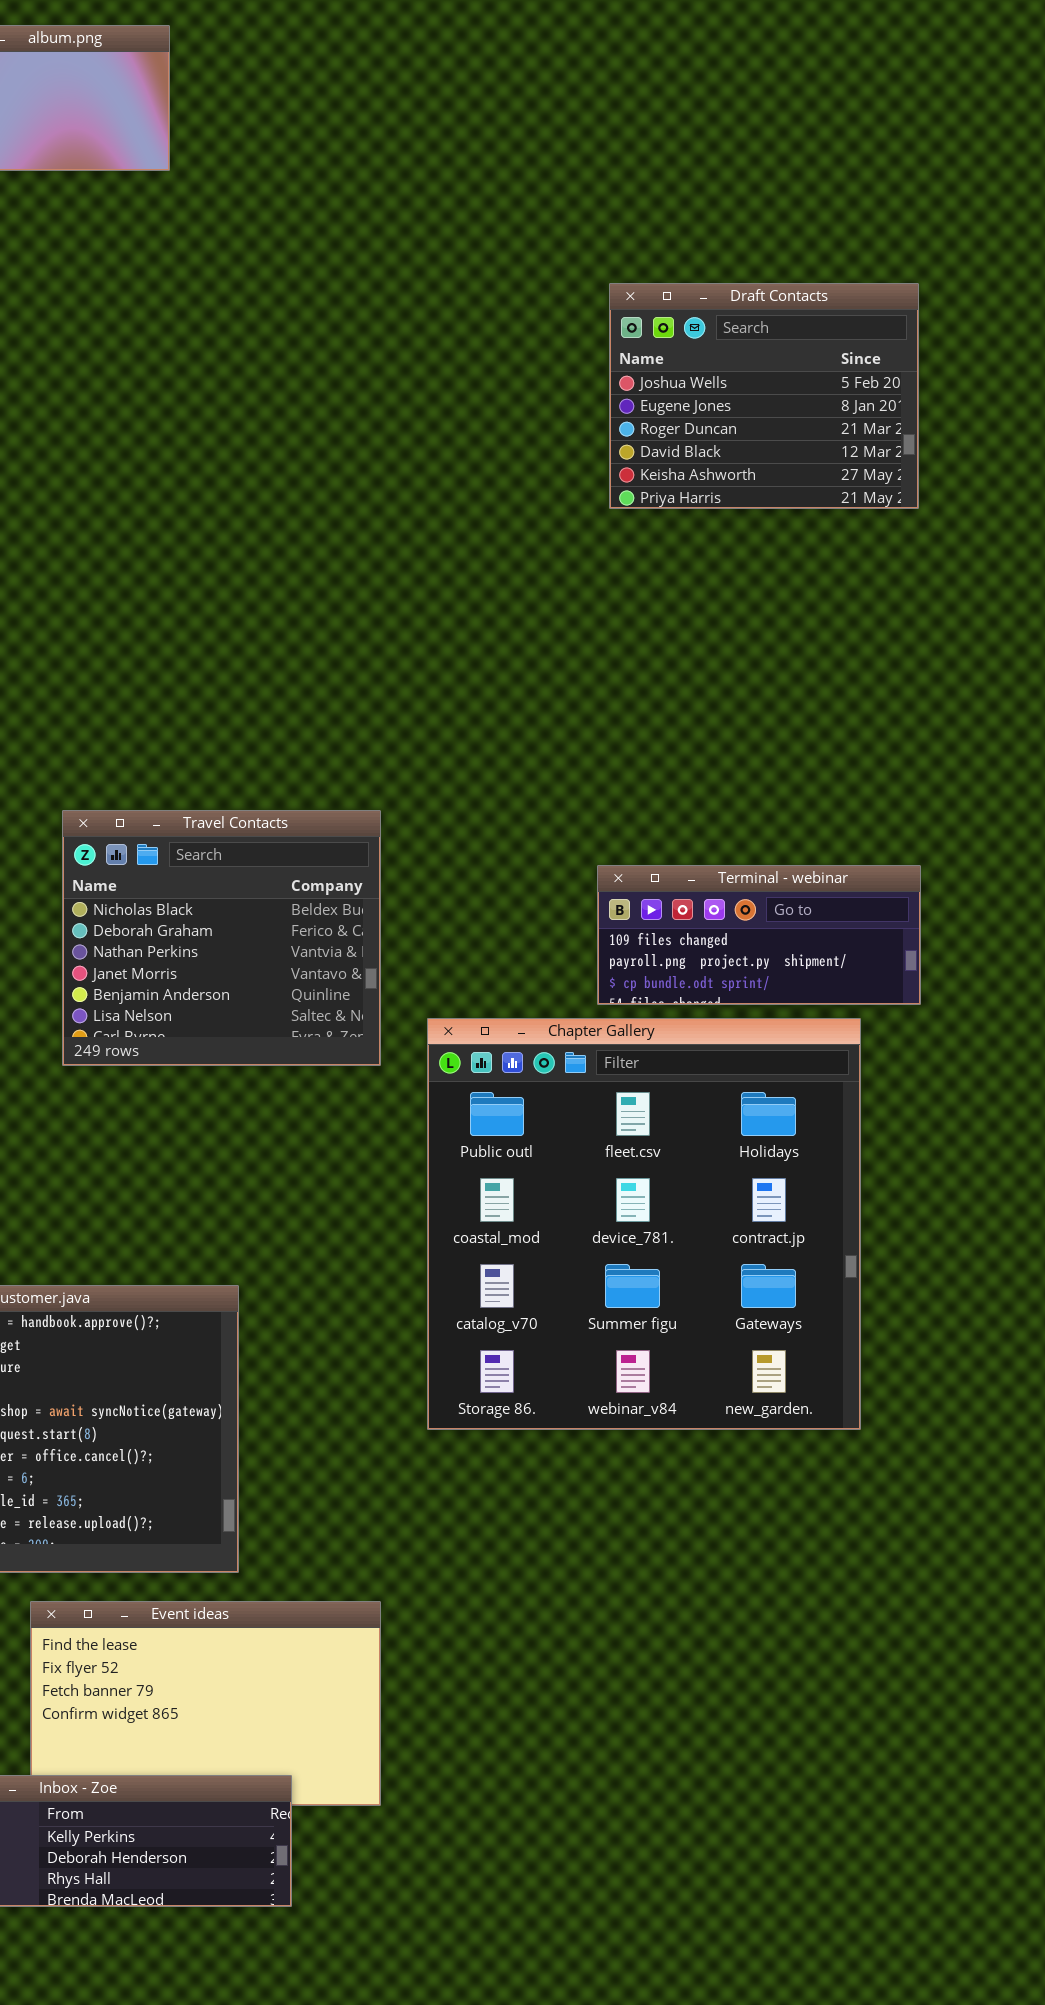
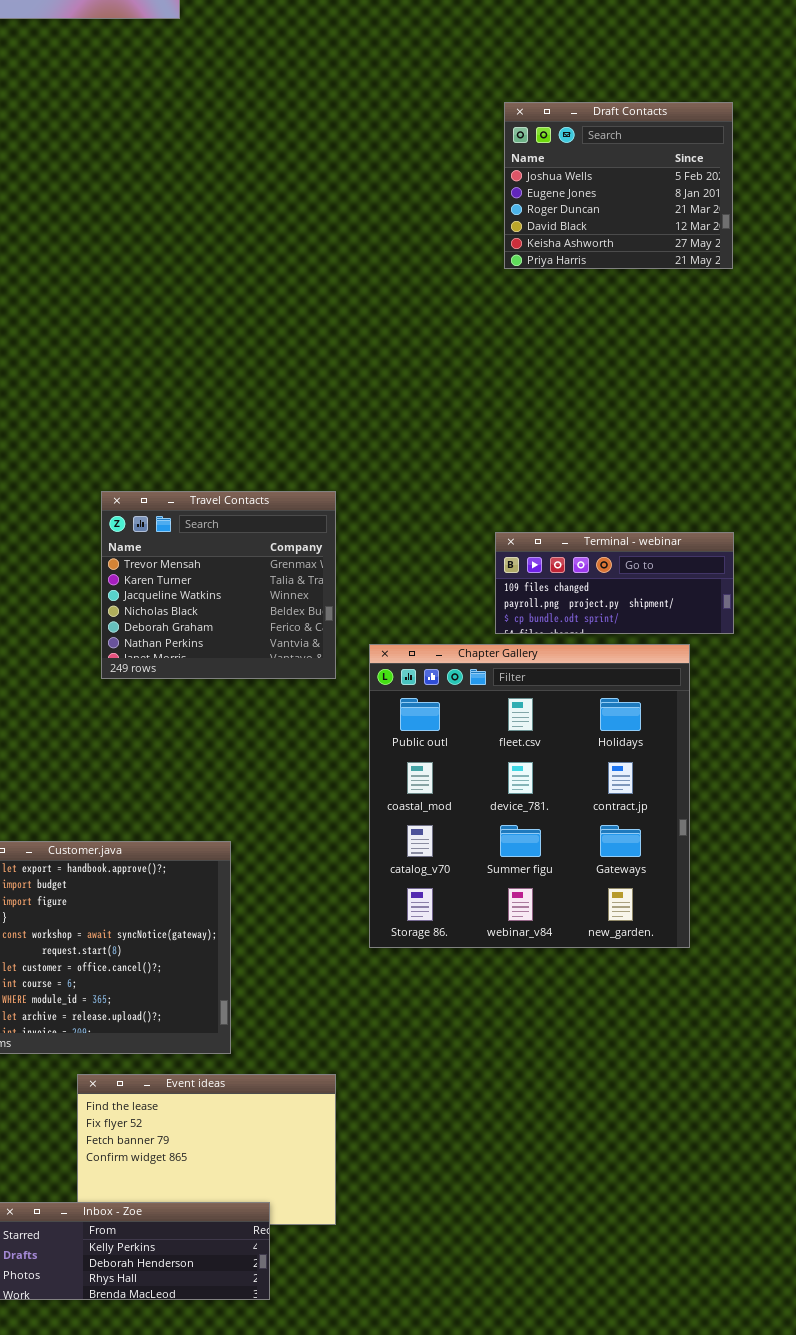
Travel Contacts: [62,810,381,1066] -> [101,491,336,679], scrolled up 3 rows

